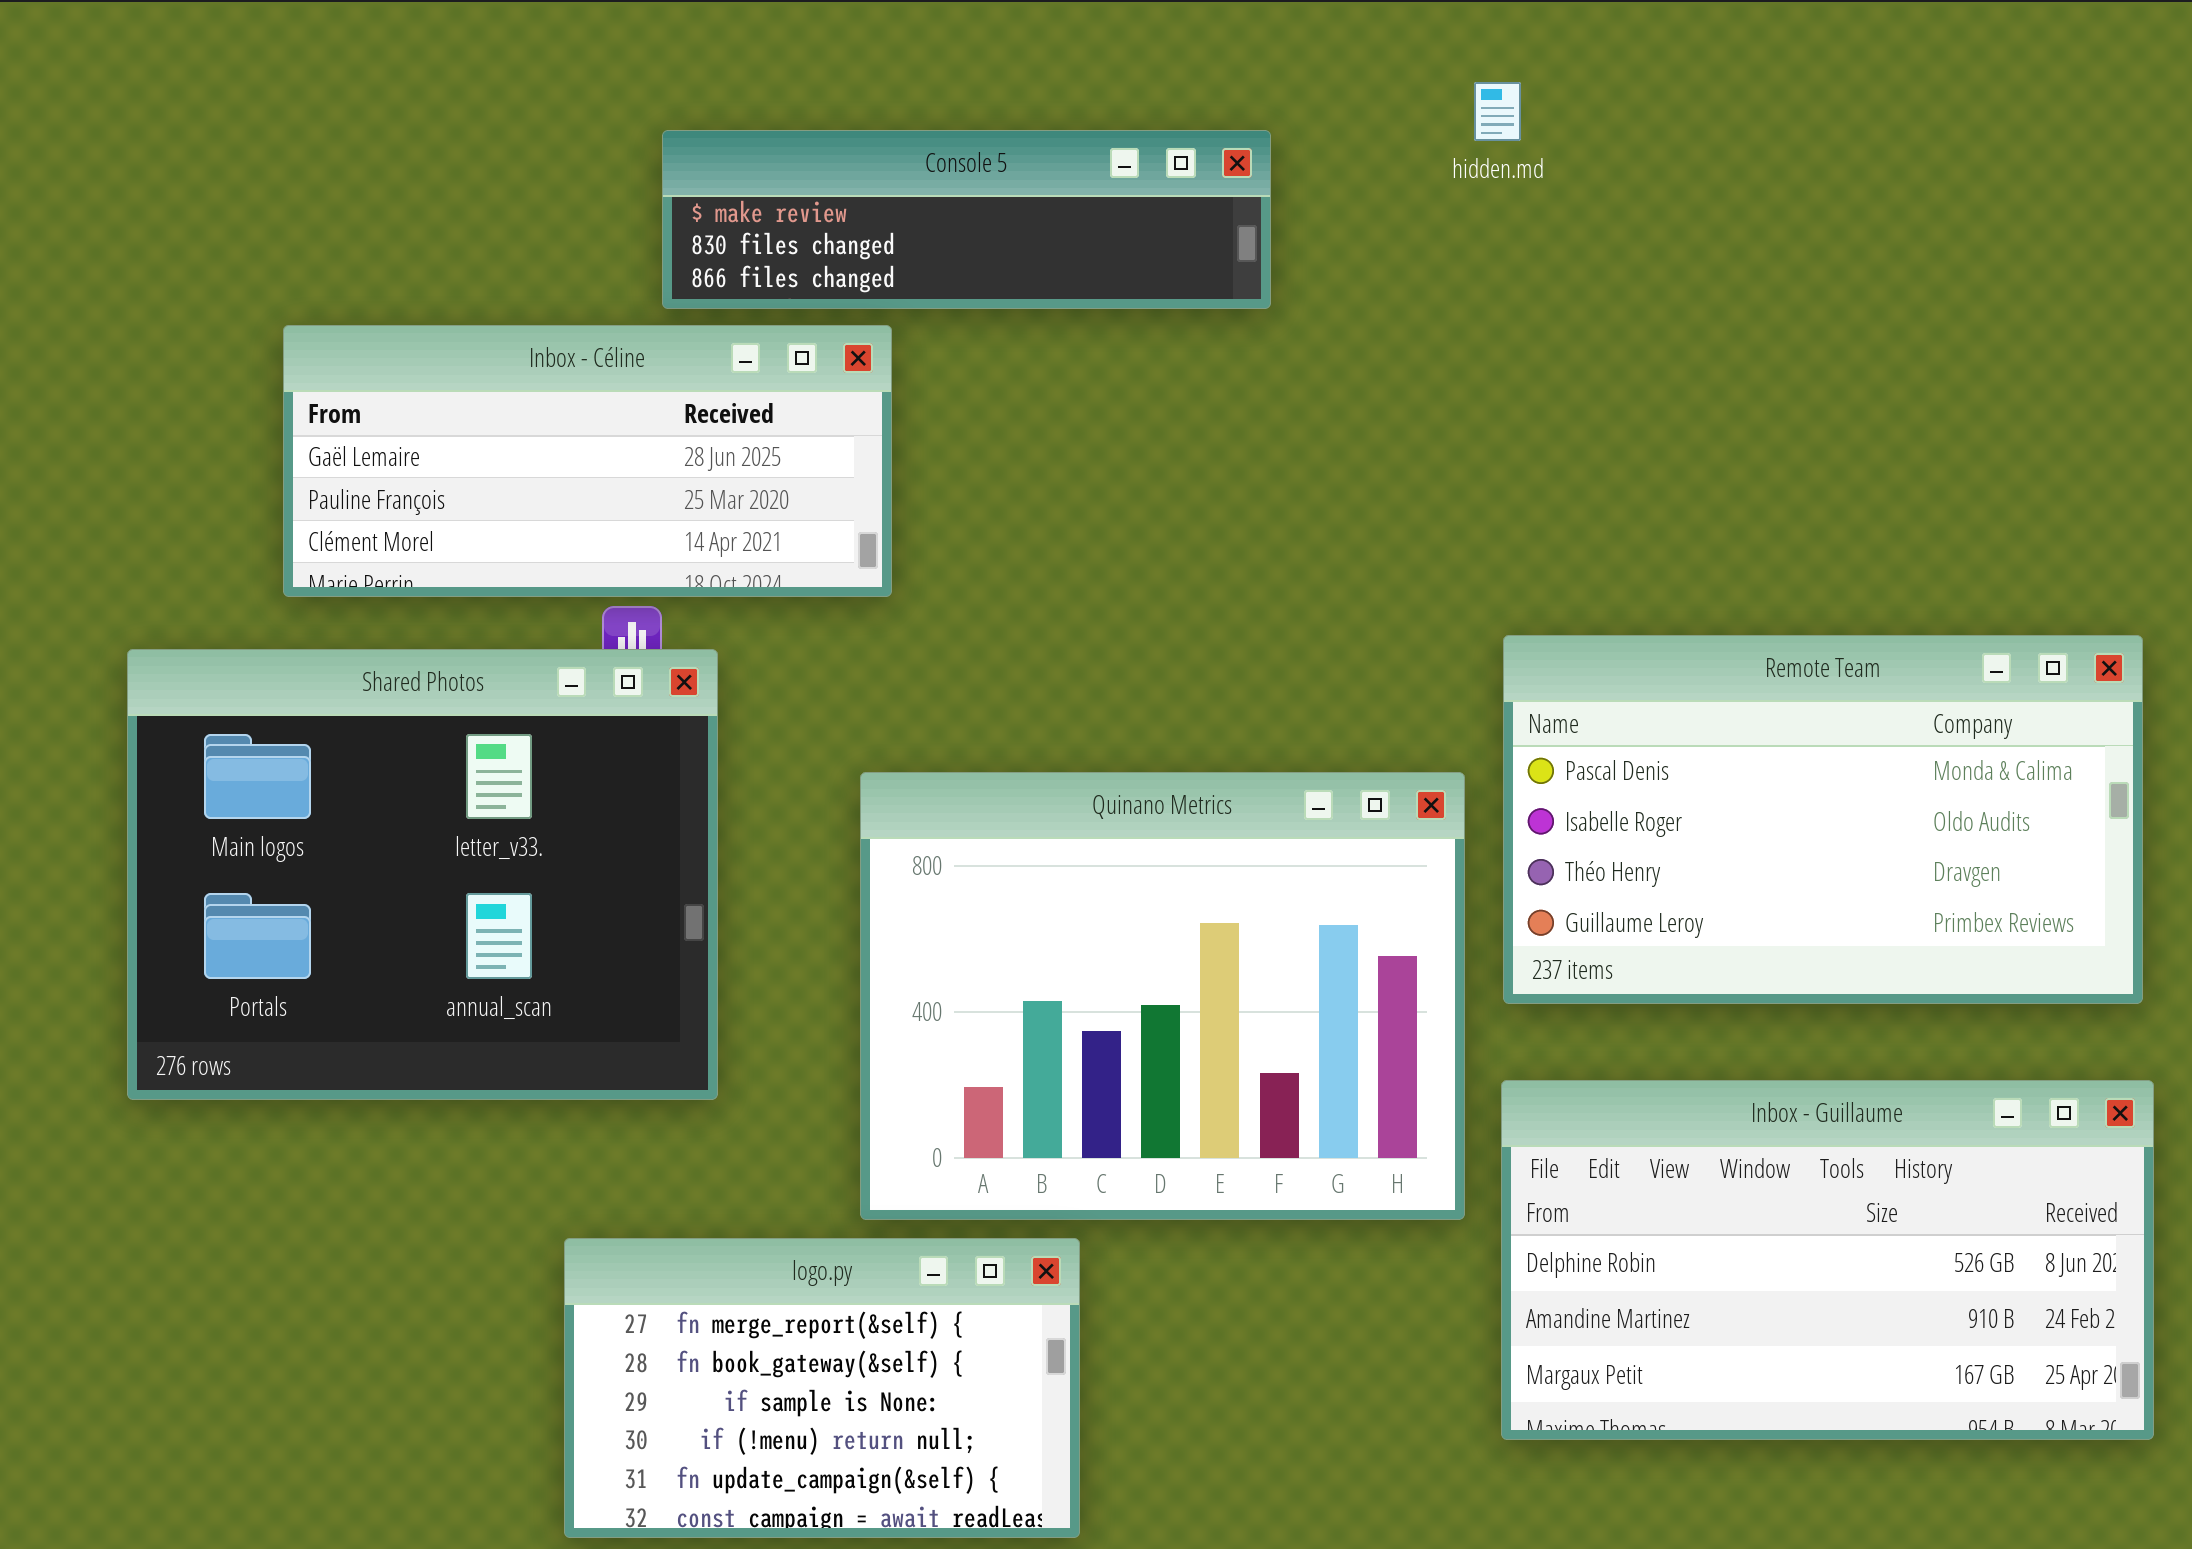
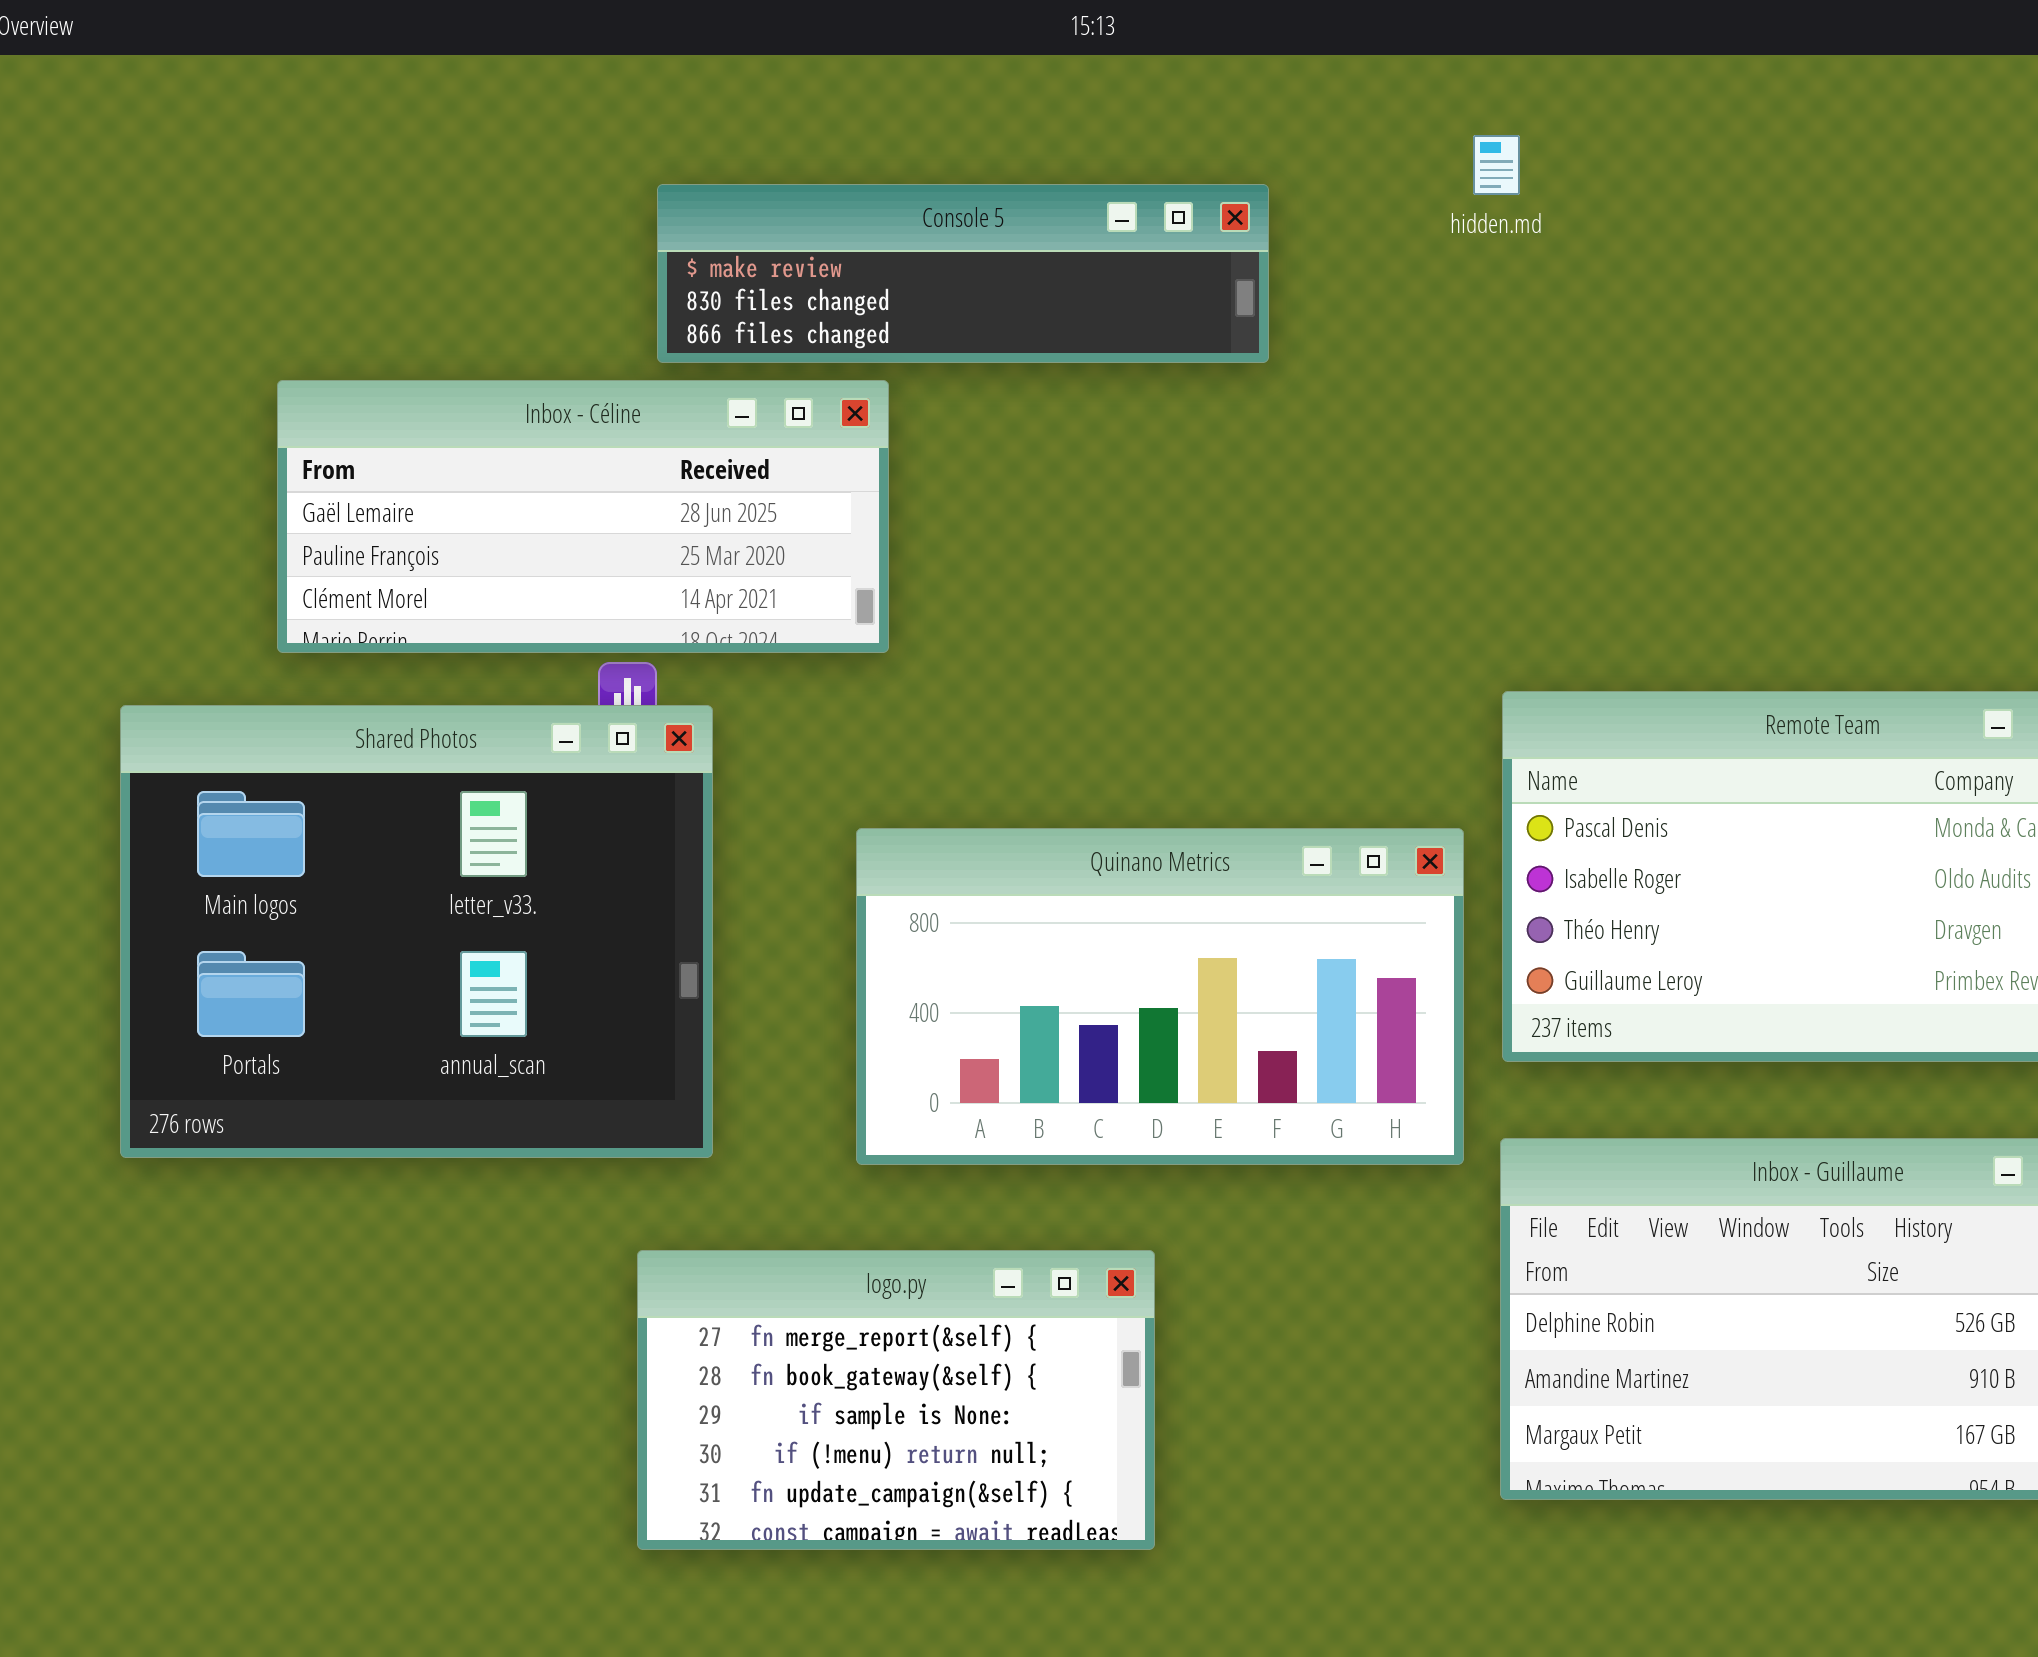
Quinano Metrics: [860,772,1465,1220] -> [856,828,1464,1165], resized
logo.py: [564,1238,1080,1538] -> [637,1250,1155,1550], moved

